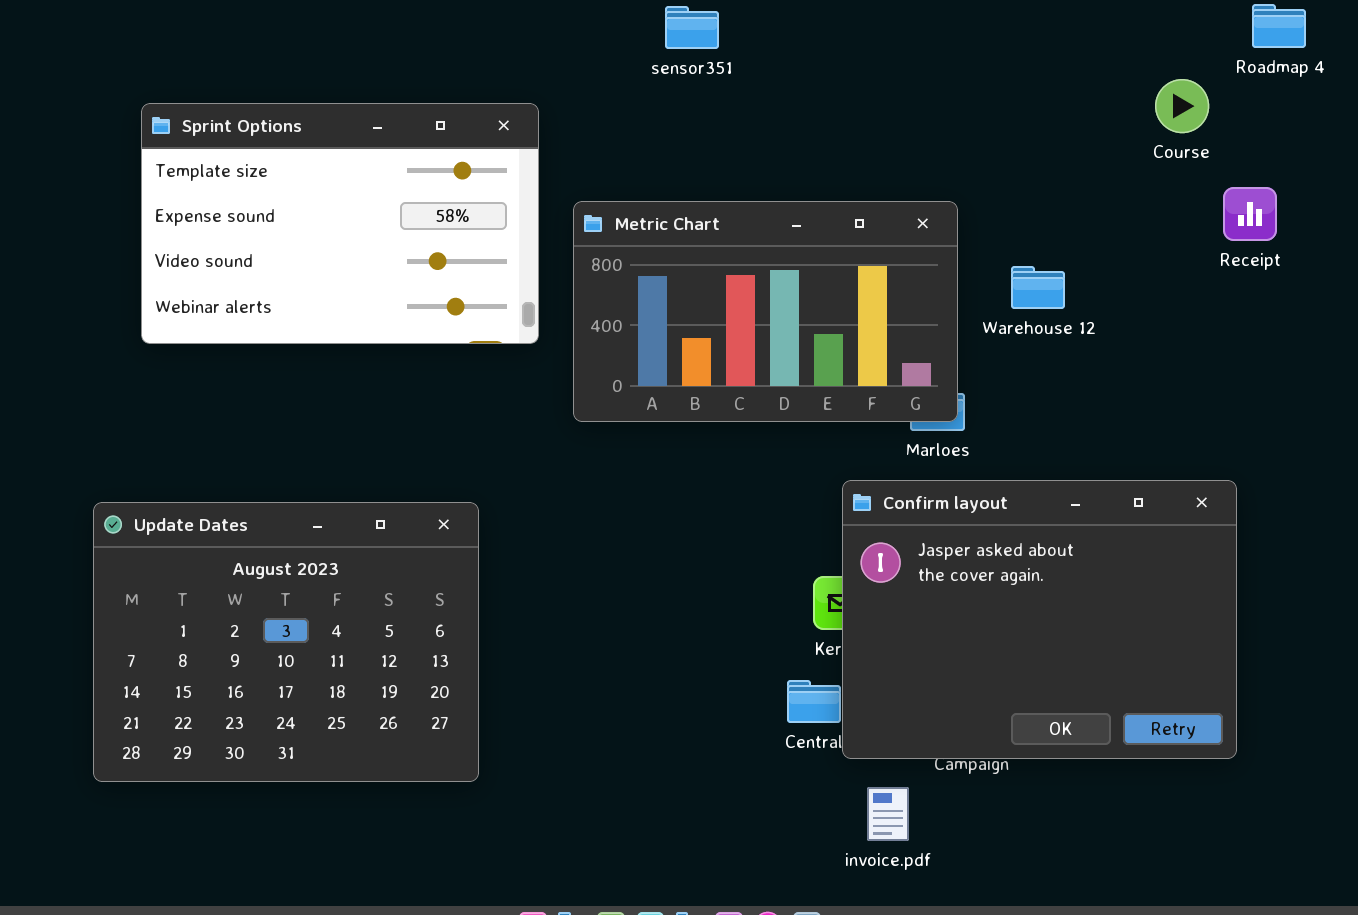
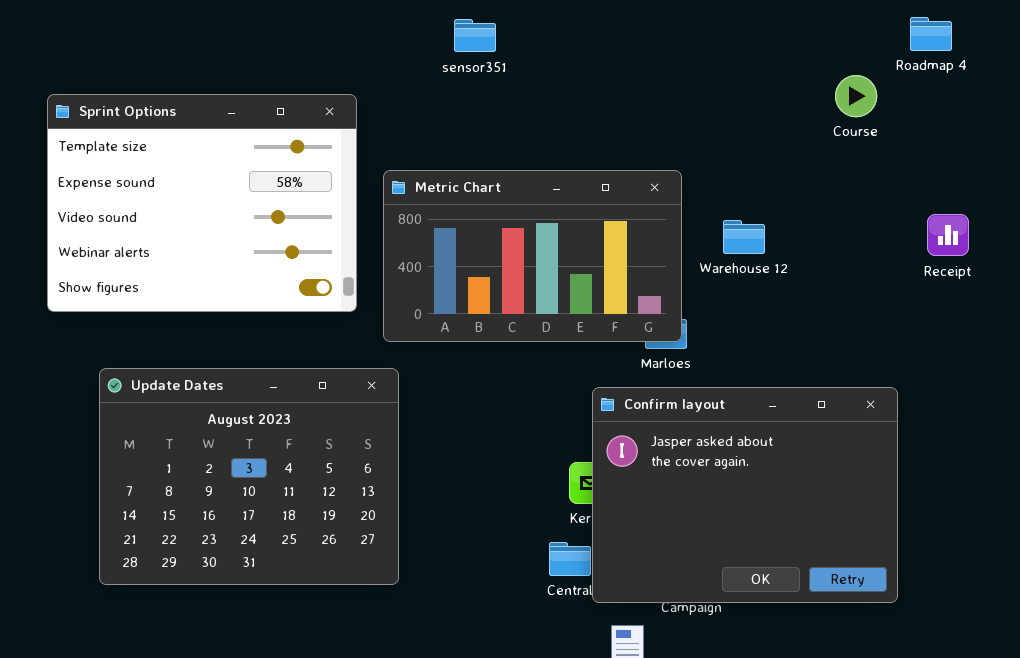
Sprint Options: [141,103,539,344] -> [47,94,357,312], resized
Receipt: [1223,187,1277,241] -> [927,214,969,256], moved
Update Dates: [93,502,479,782] -> [99,368,399,585], moved

